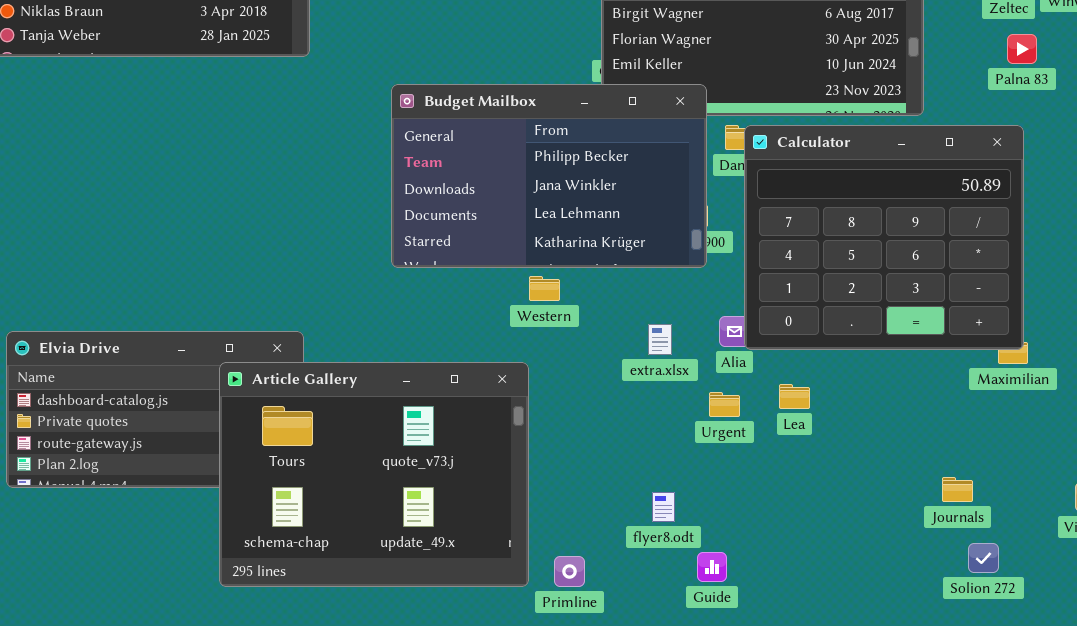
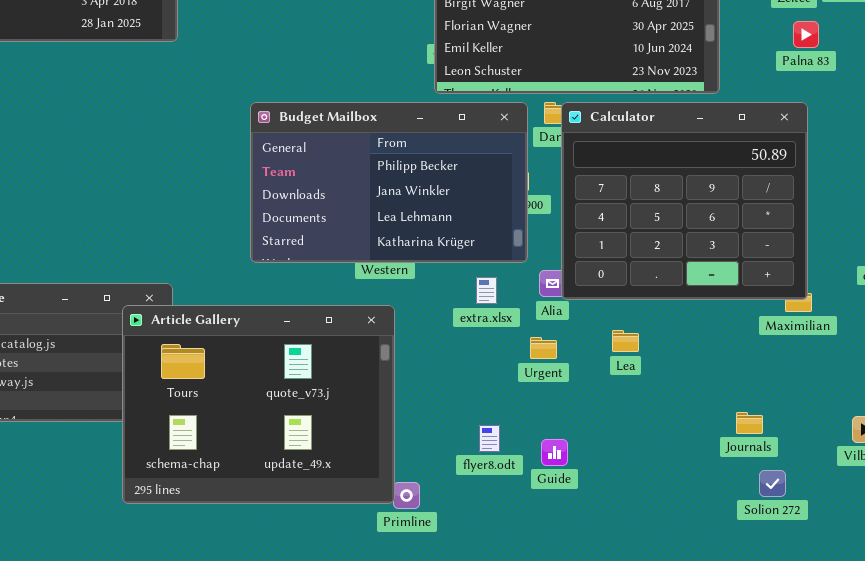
Budget Mailbox: [391,84,707,268] -> [250,102,528,263], moved
Article Gallery: [219,362,529,587] -> [122,305,395,504], moved
Lea: [779,384,810,409] -> [612,330,639,352], moved
Guide: [697,552,727,582] -> [541,439,568,466], moved

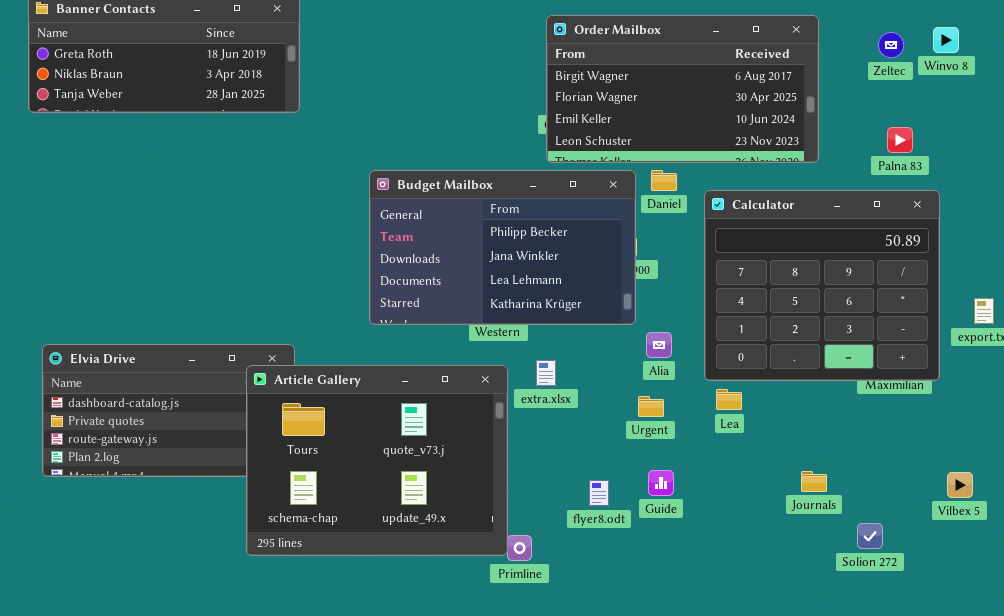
Palna 83: [793,21,819,48] -> [887,127,913,153], moved
Calculator: [561,102,808,300] -> [704,190,940,381], moved
extra.xlsx: [476,277,497,304] -> [536,360,556,386], moved
Journals: [736,412,763,434] -> [801,471,827,492], moved
Guide: [541,439,568,466] -> [648,470,674,496], moved

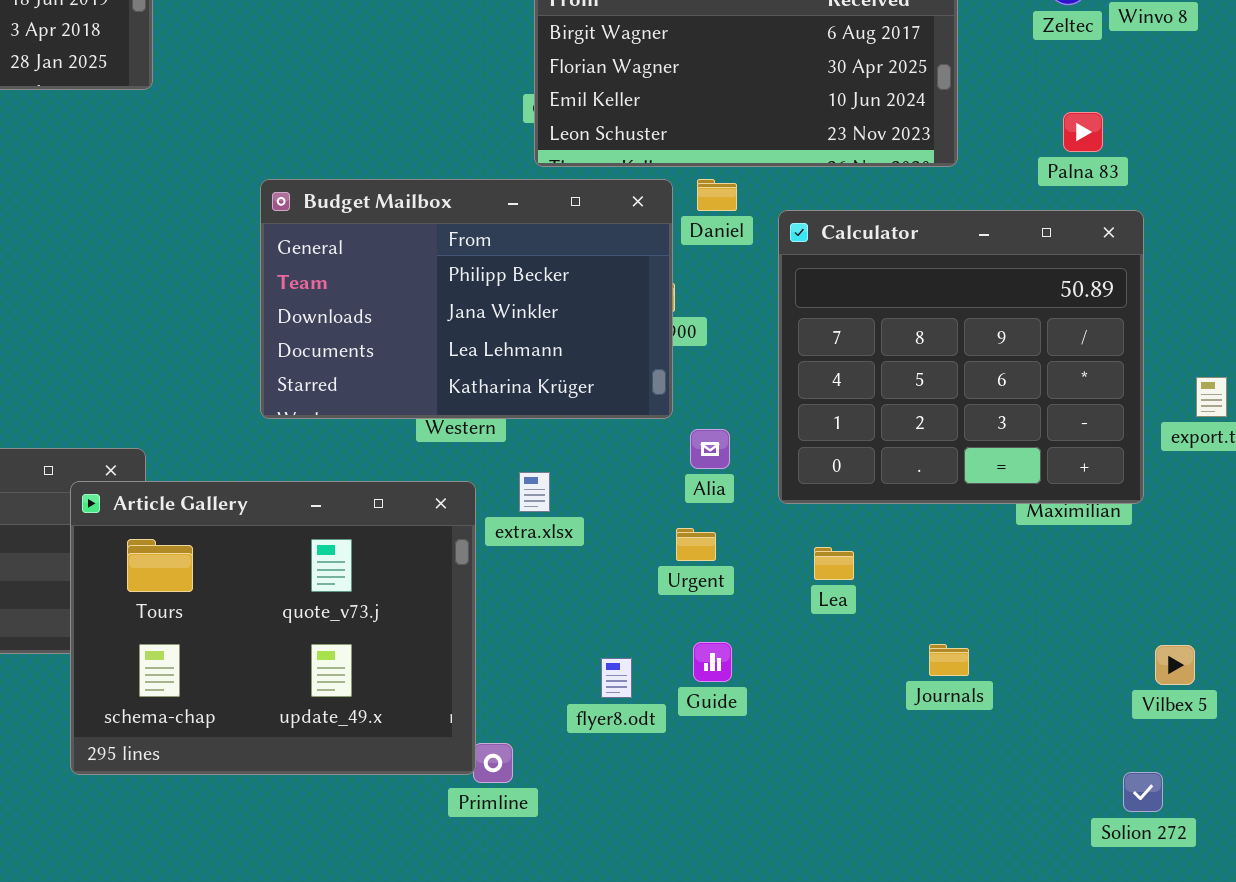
Lea: [716,389,742,410] -> [814,547,854,580], moved
Solion 272: [857,523,883,549] -> [1123,772,1163,812], moved

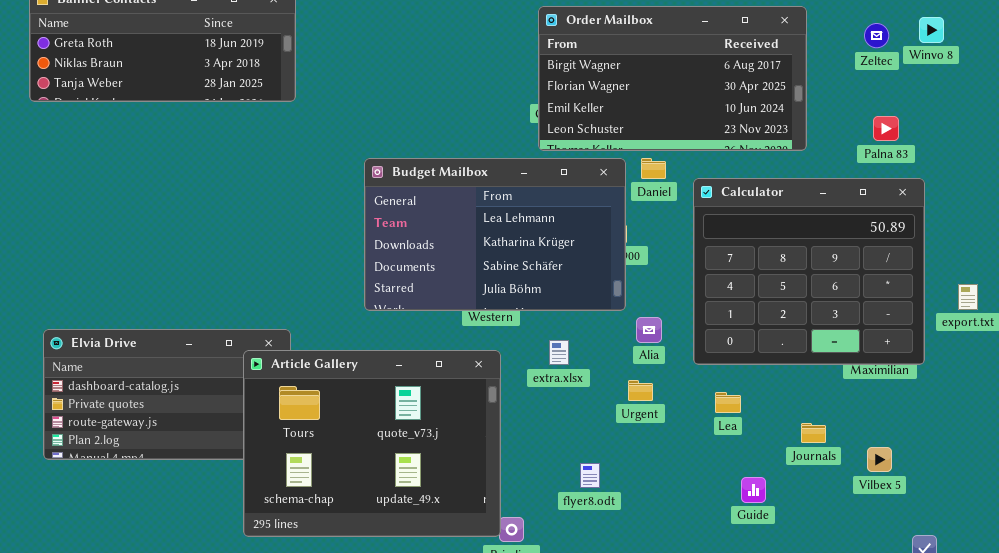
Budget Mailbox: [260,179,673,419] -> [364,158,626,311], scrolled down 2 rows
extra.xlsx: [519,472,550,512] -> [549,340,569,365], moved
Guide: [693,642,732,682] -> [741,477,766,503], moved
Journals: [929,644,969,676] -> [801,423,826,443], moved
Vilbex 5: [1155,645,1195,685] -> [867,447,892,472], moved

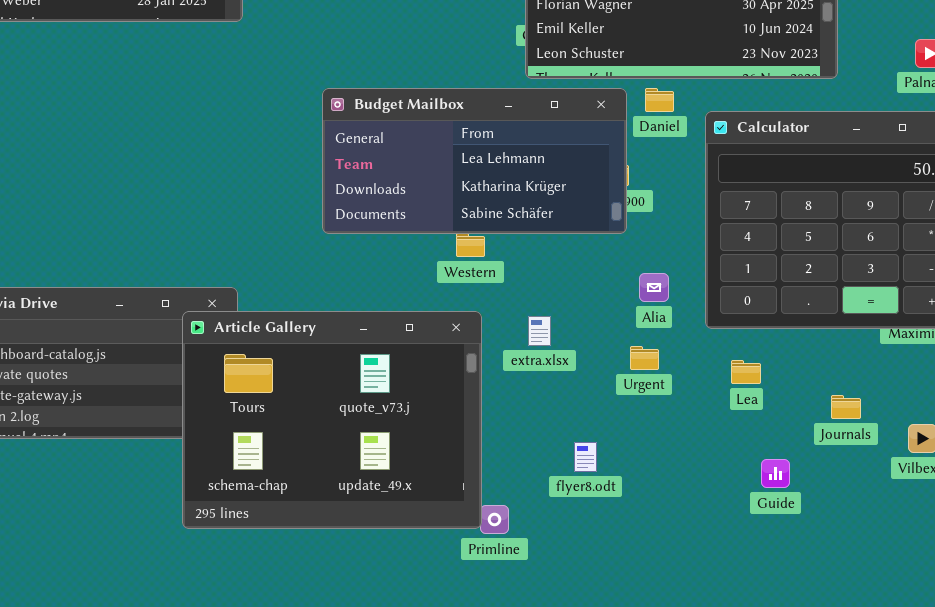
Budget Mailbox: [364,158,626,311] -> [322,88,627,234], resized
extra.xlsx: [549,340,569,365] -> [528,316,551,346], moved

